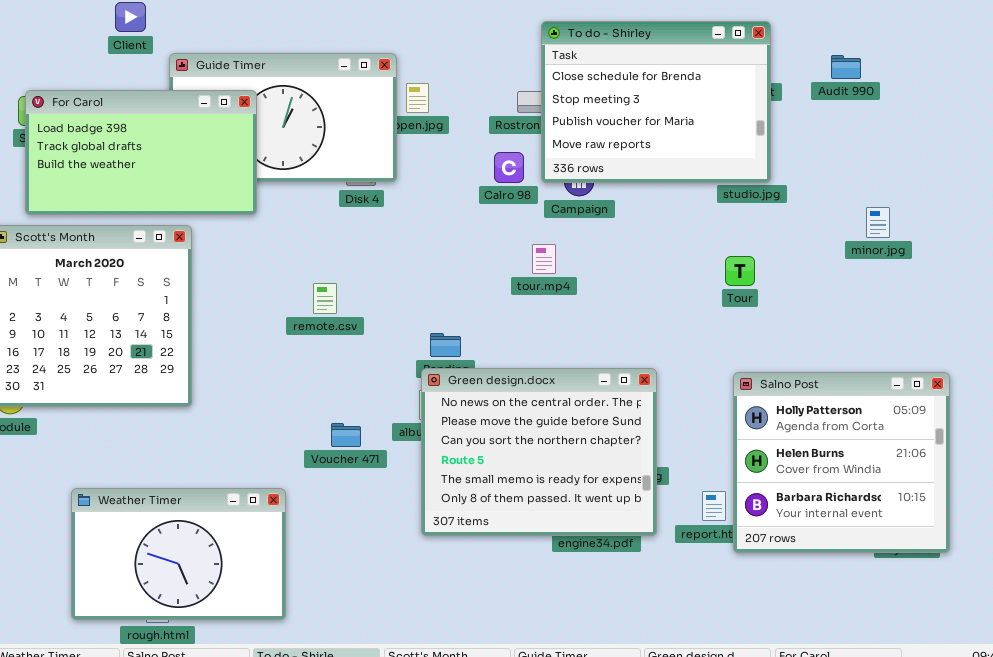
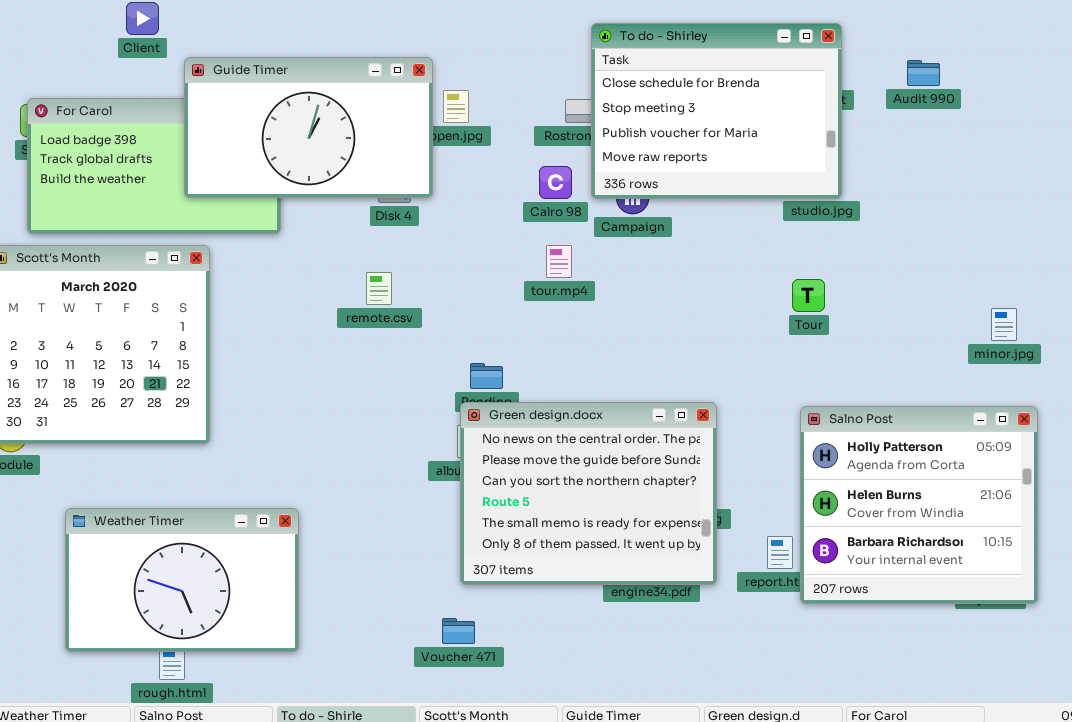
Guide Timer: [169,53,397,182] -> [184,57,433,198], raised
minor.jpg: [866,207,890,238] -> [991,308,1017,341], moved
tour.mp4: [532,244,556,274] -> [546,245,572,278], moved
remote.csv: [313,283,337,314] -> [366,272,392,305], moved
Voucher 471: [331,423,361,447] -> [442,618,475,644], moved
Weather Timer: [71,488,286,620] -> [65,508,299,652], moved

